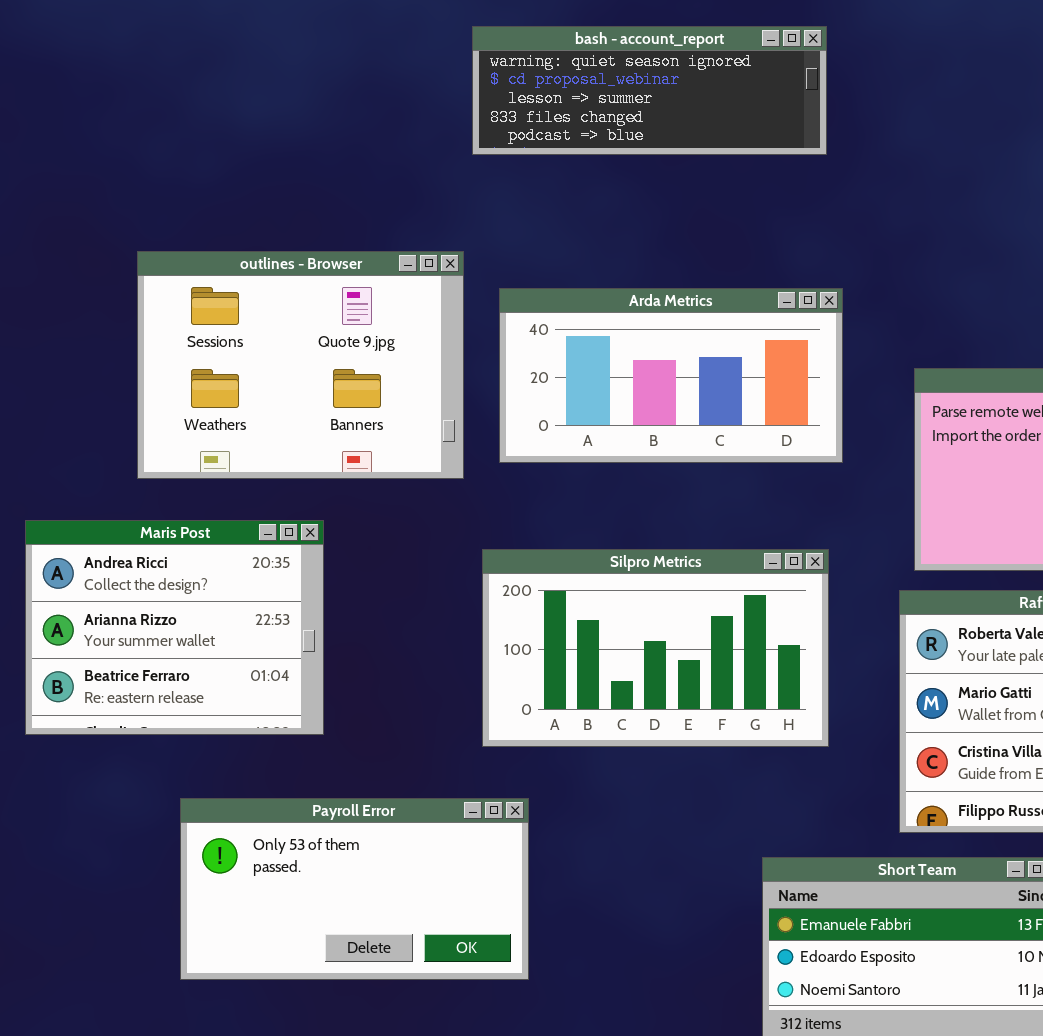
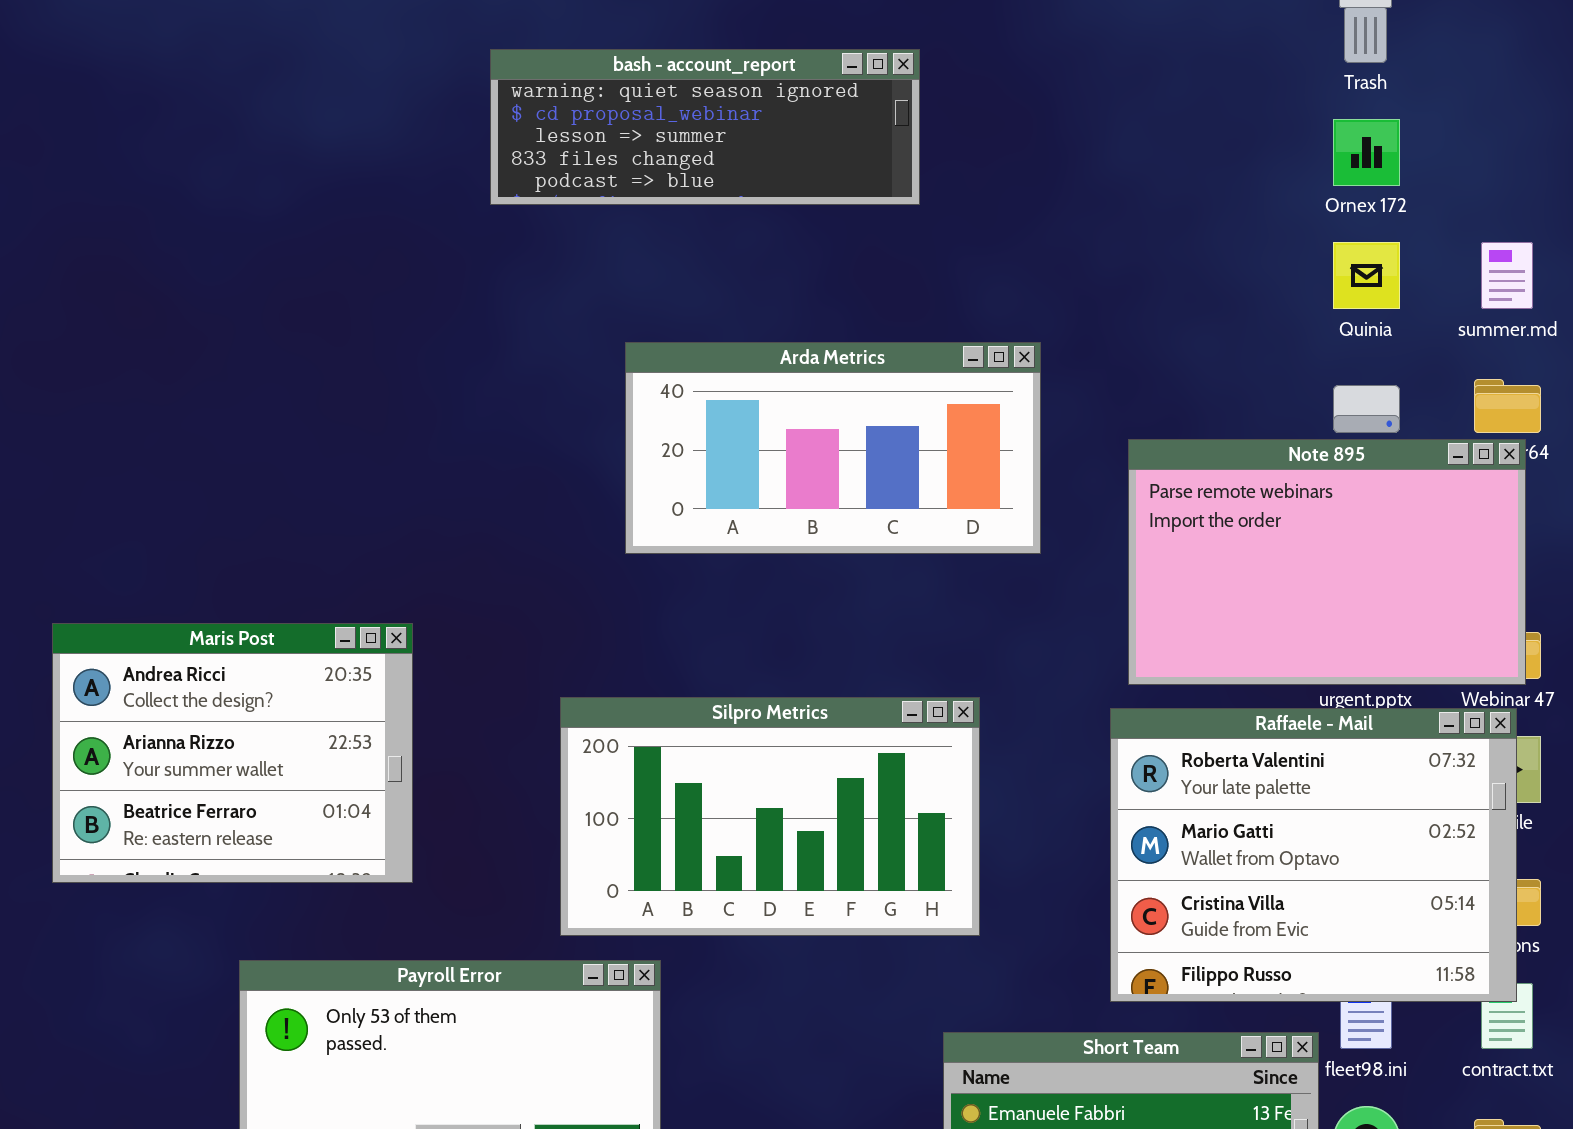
bash - account_report: [472,26,827,155] -> [490,49,920,205], moved
outlines - Browser: [137,251,464,479] -> none, closed
Silpro Metrics: [482,549,829,747] -> [560,697,980,936], moved

